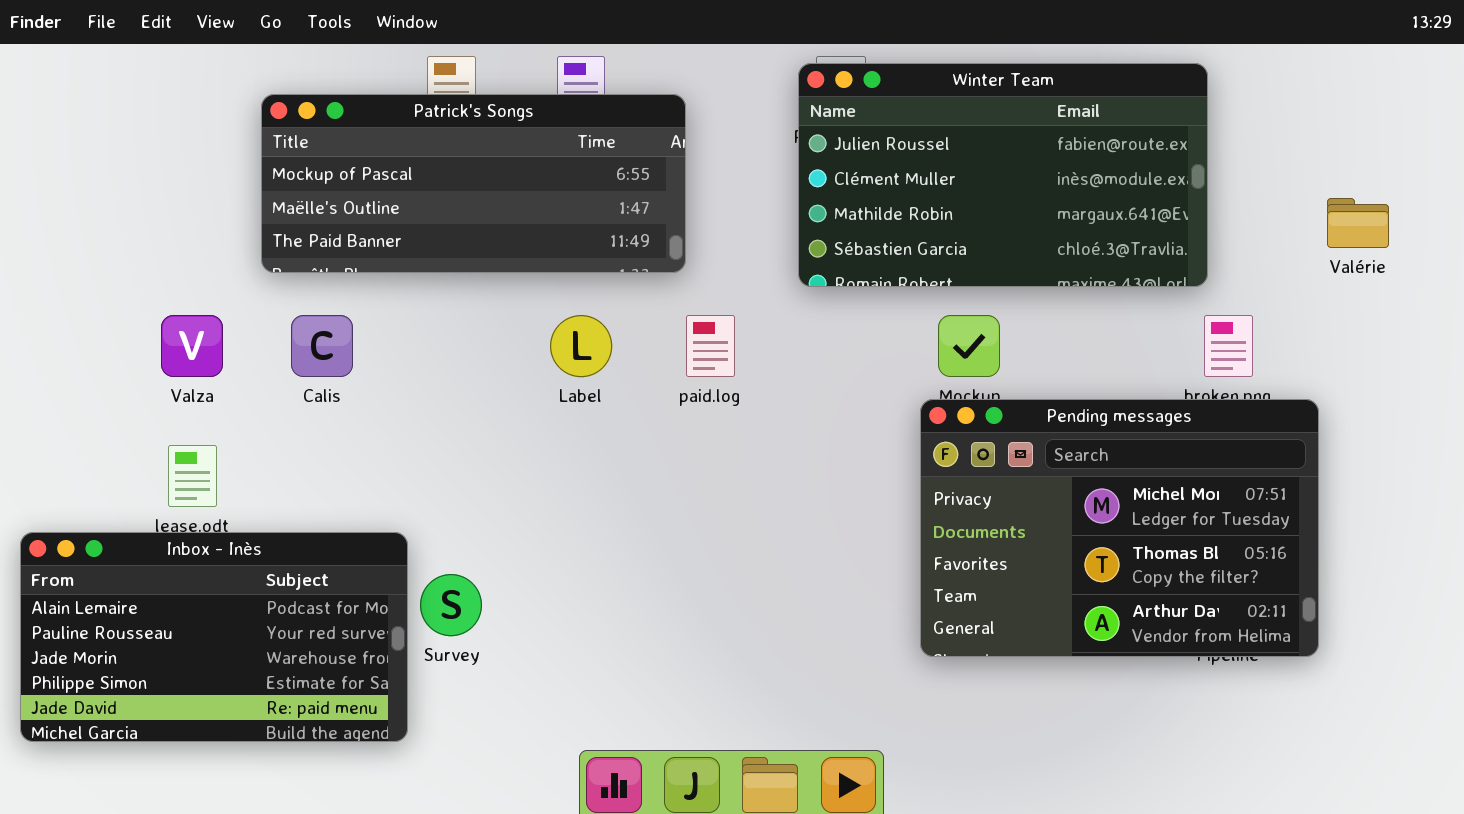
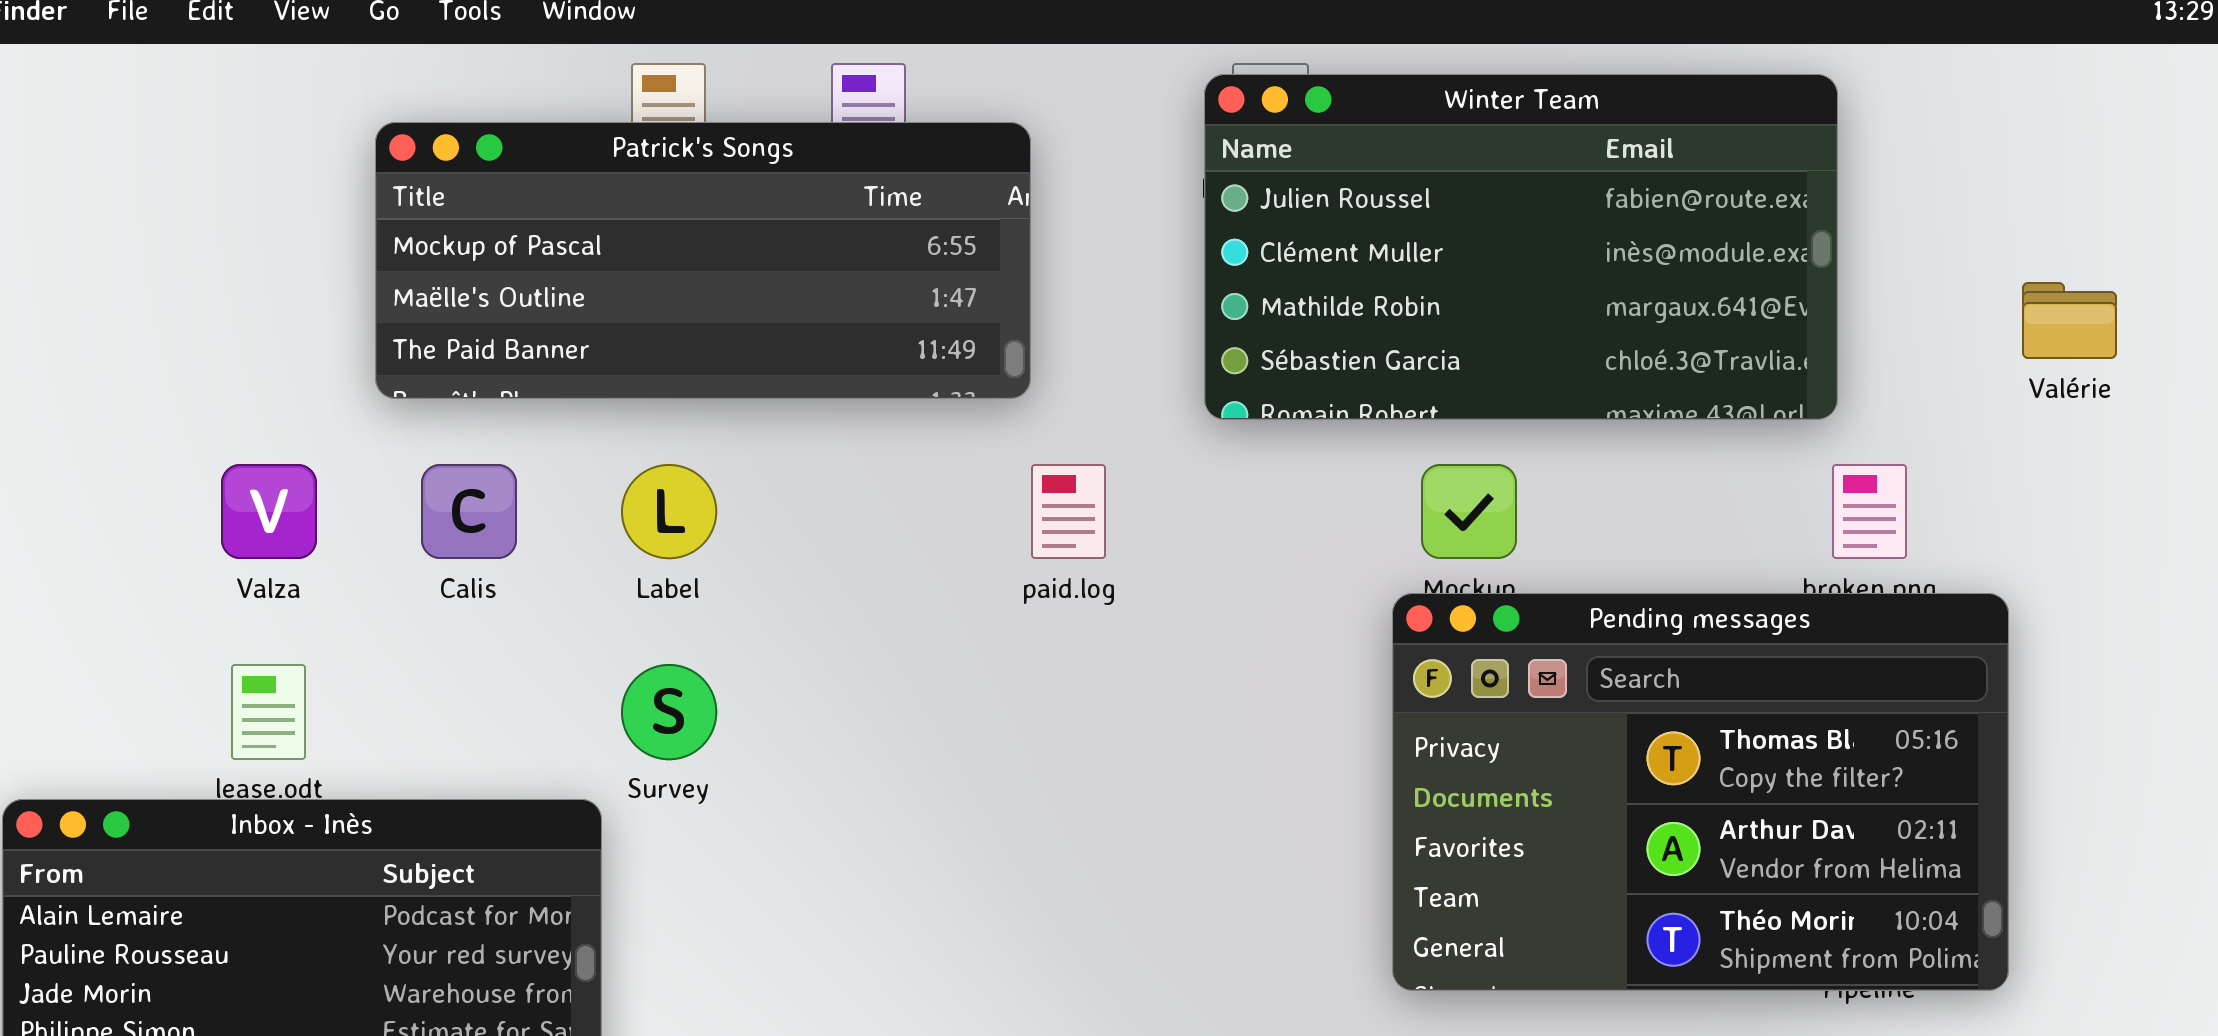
Label: [550,315,612,377] -> [621,464,717,559], moved
Pending messages: [920,399,1319,657] -> [1392,593,2009,991], scrolled down 1 row
Survey: [420,574,482,636] -> [621,664,717,760], moved

